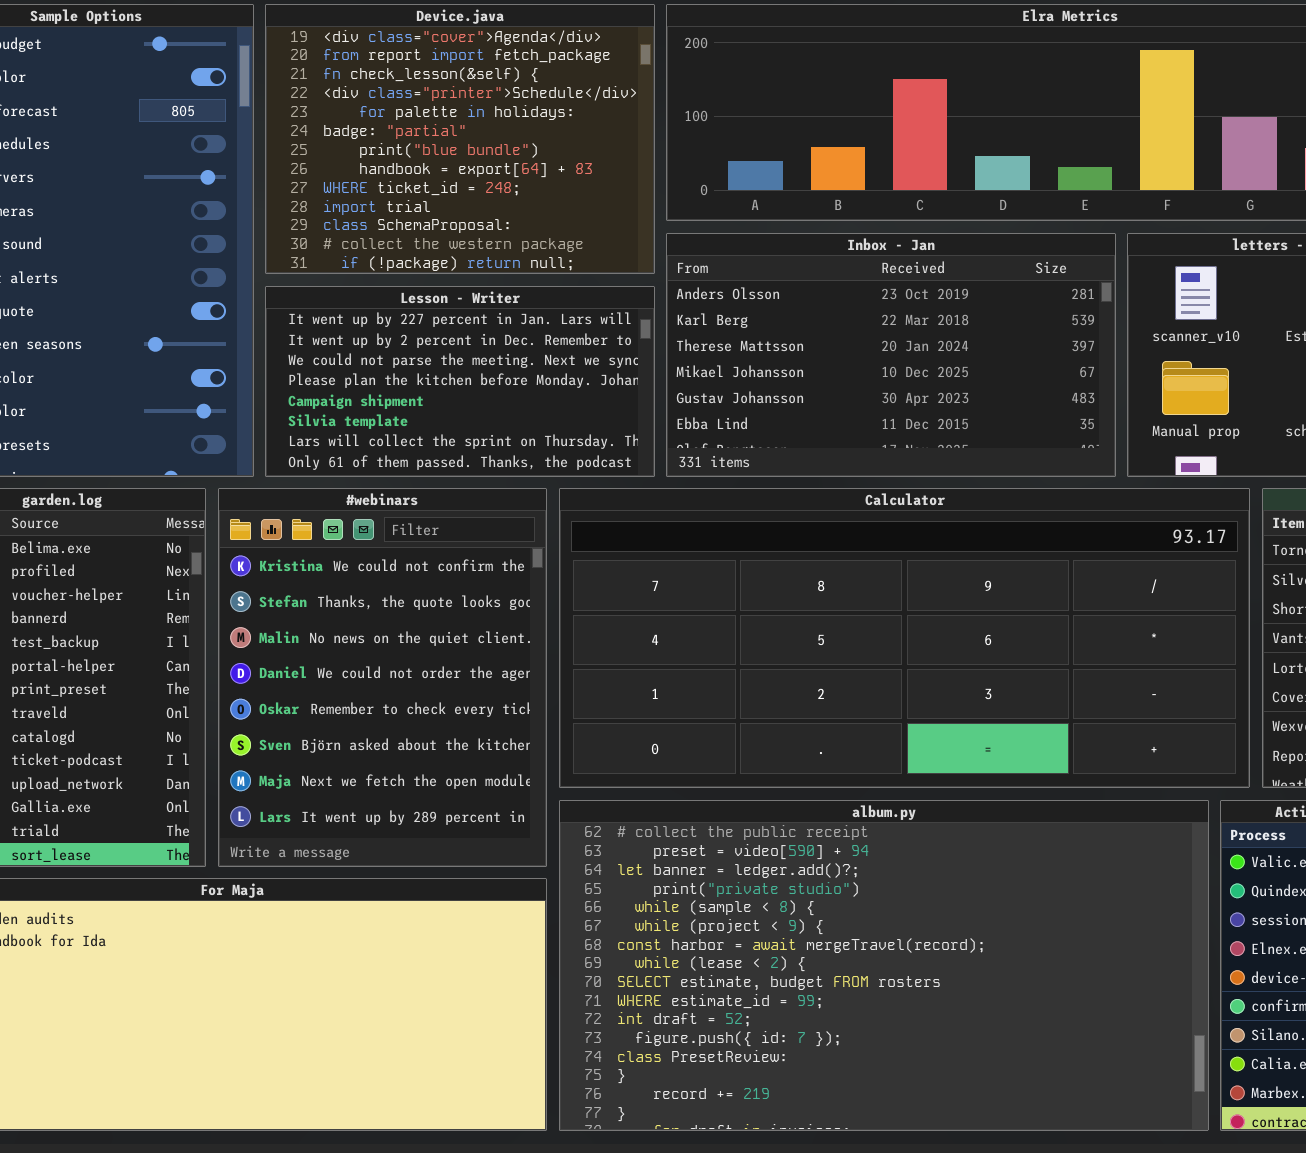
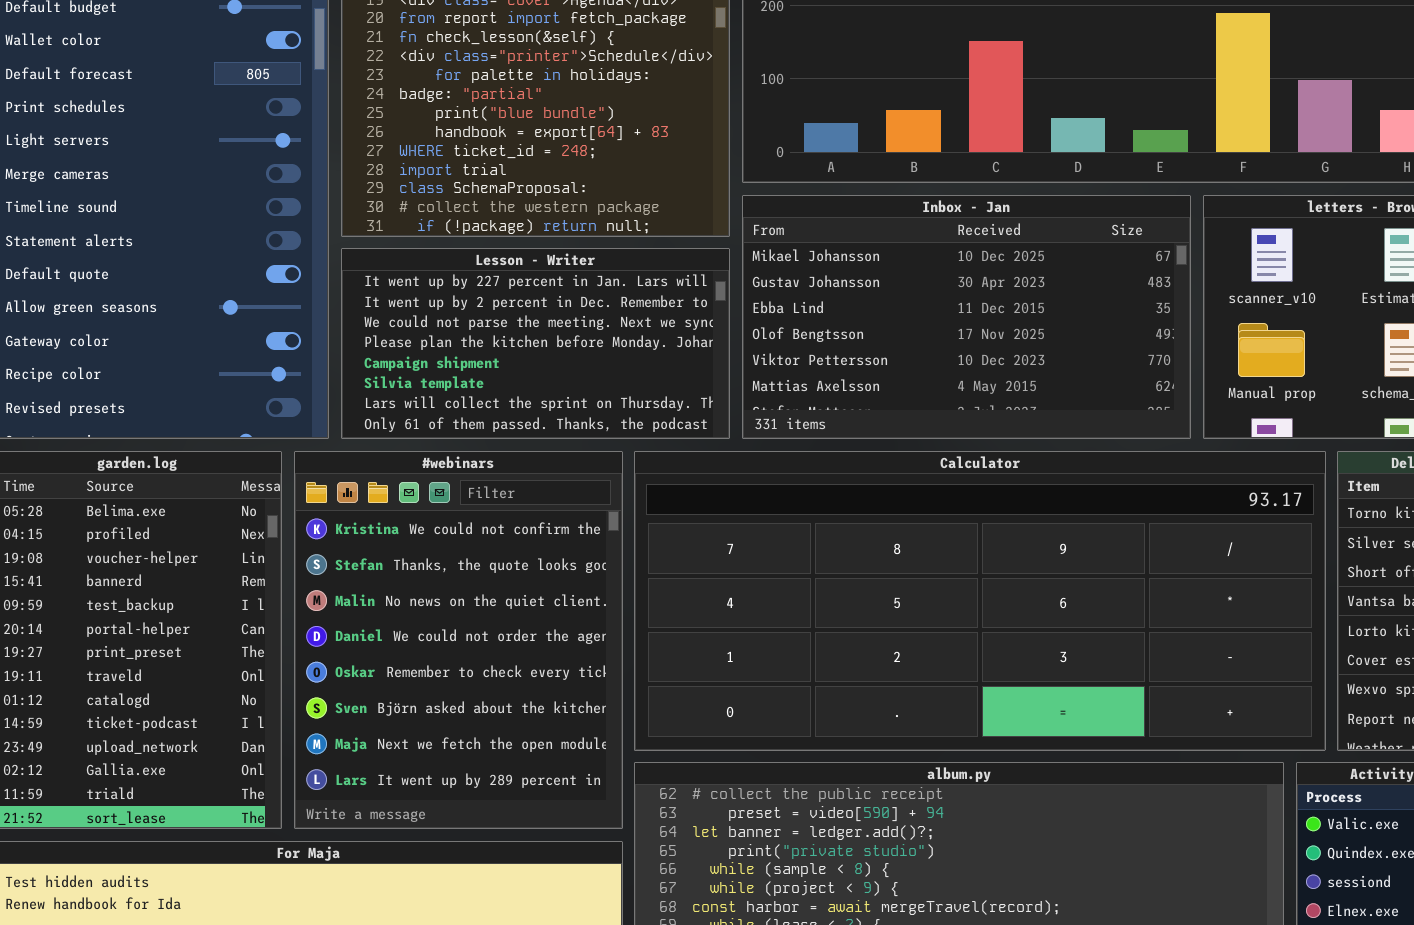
Inbox - Jan: [666,233,1116,477] -> [742,195,1191,439], scrolled down 3 rows

